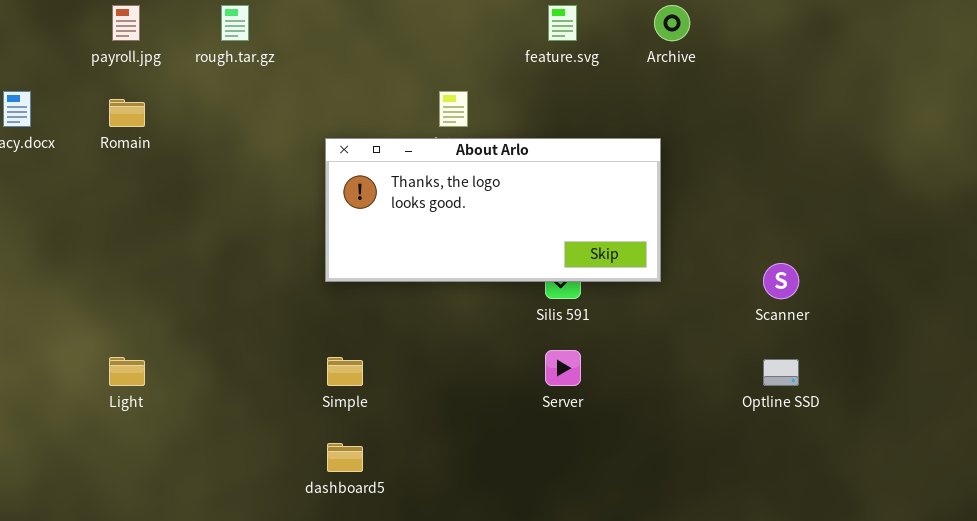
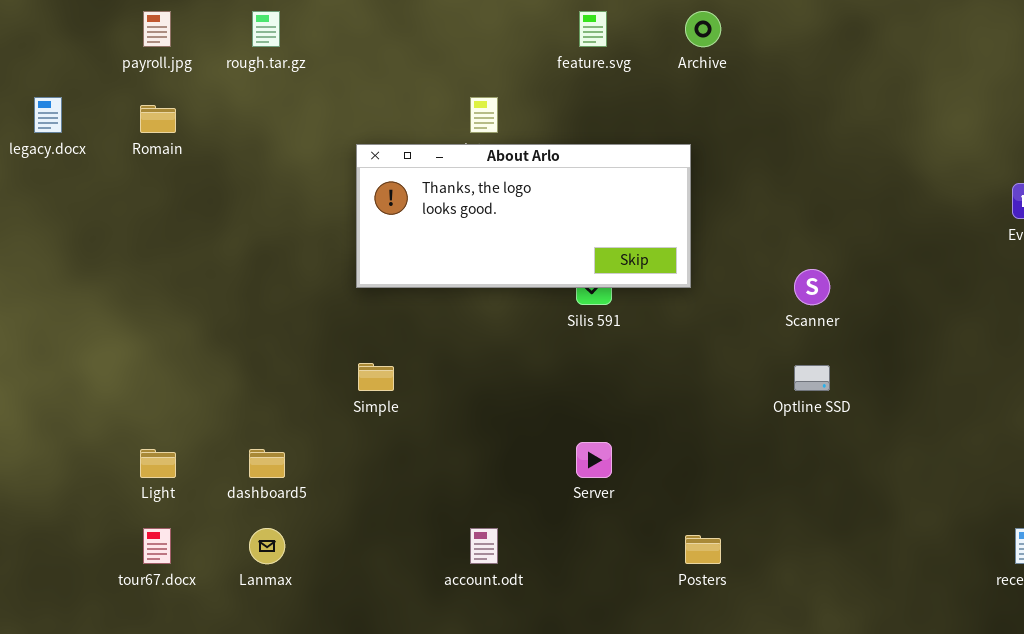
Server: [545,350,581,386] -> [576,442,612,478], moved
Light: [109,357,145,386] -> [140,449,176,478], moved
dashboard5: [327,443,363,472] -> [249,449,285,478], moved

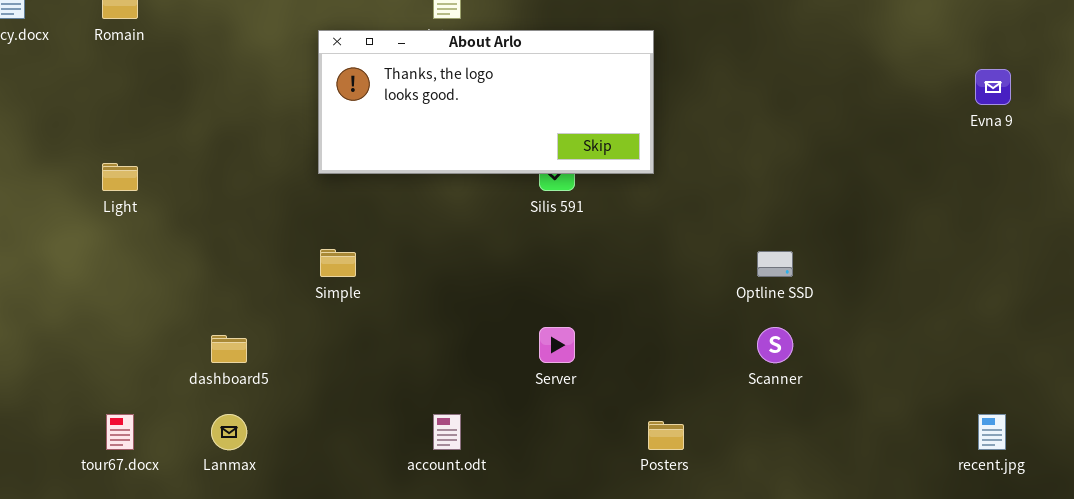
Scanner: [794,269,830,305] -> [757,327,793,363], moved
Light: [140,449,176,478] -> [102,163,138,191], moved

